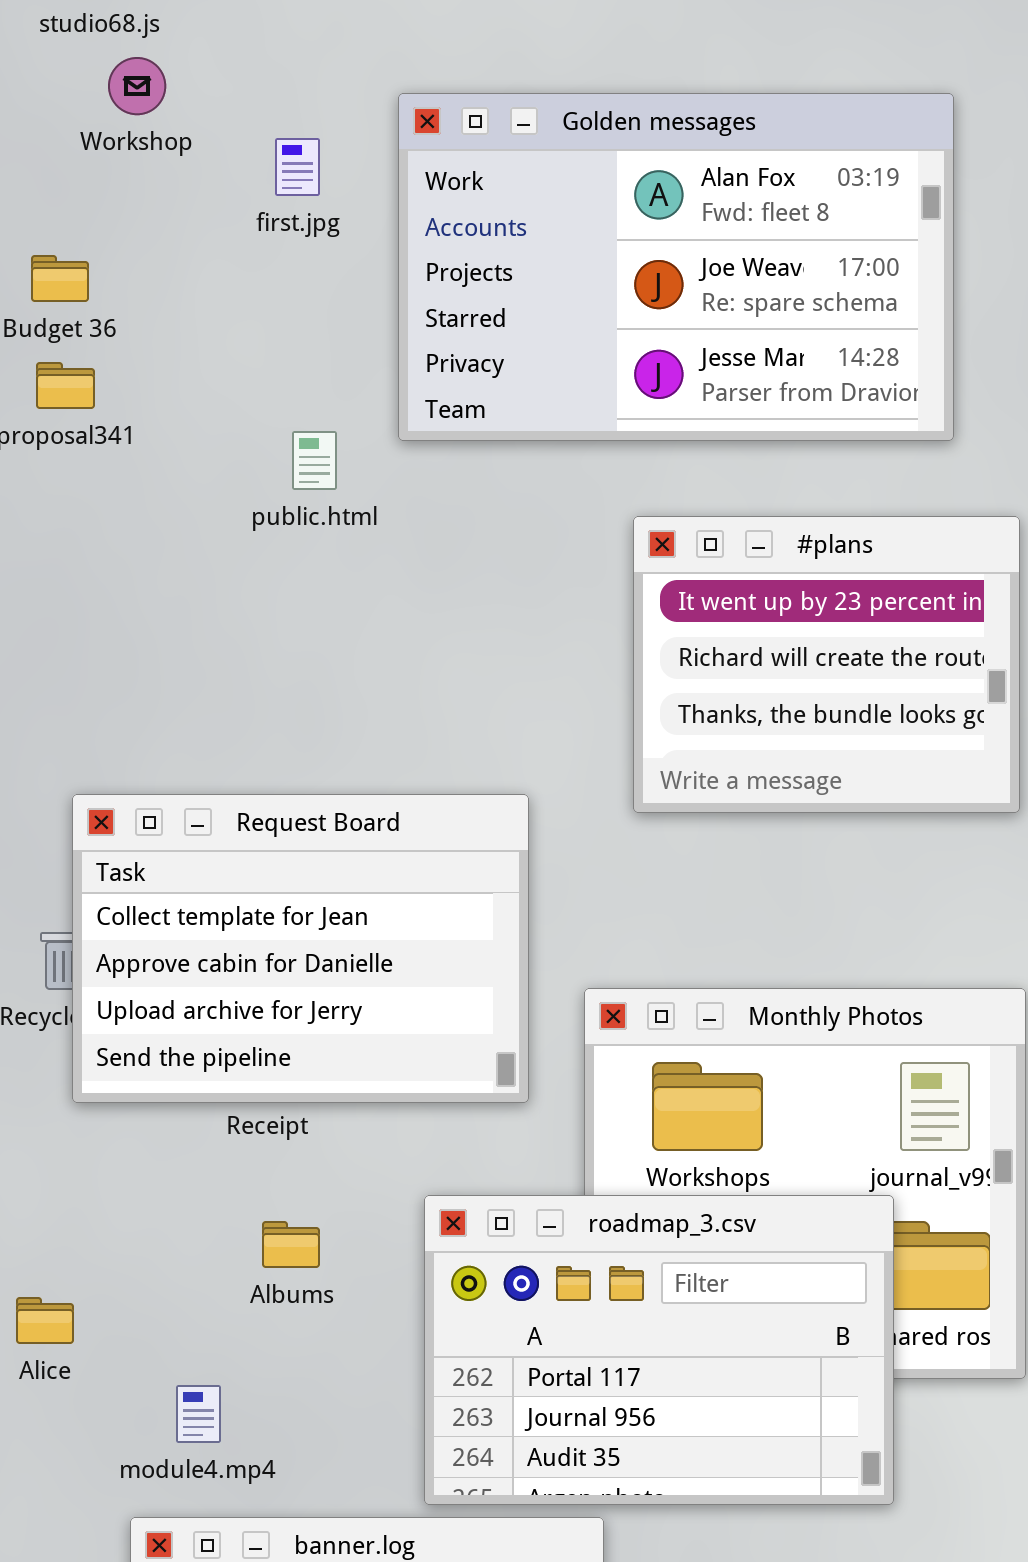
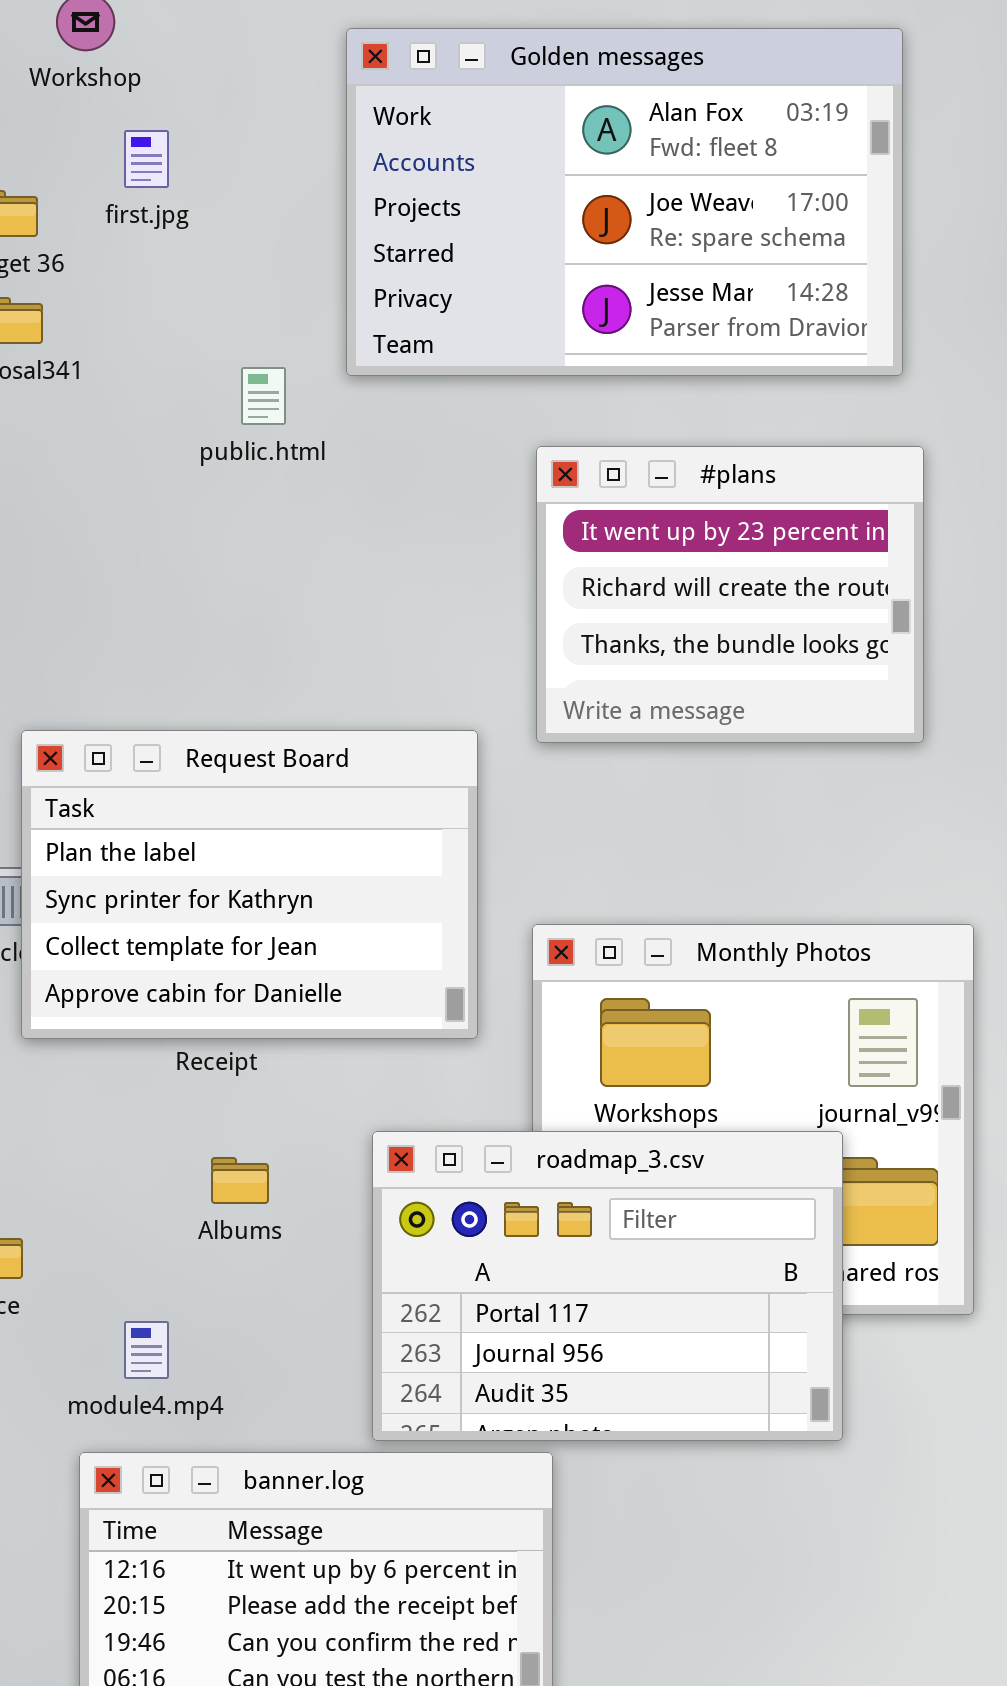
first.jpg: [275,138,320,196] -> [124,130,169,188], moved
#plans: [633,516,1020,813] -> [536,446,924,743], moved
Request Board: [72,794,529,1103] -> [21,730,478,1039], scrolled up 2 rows

